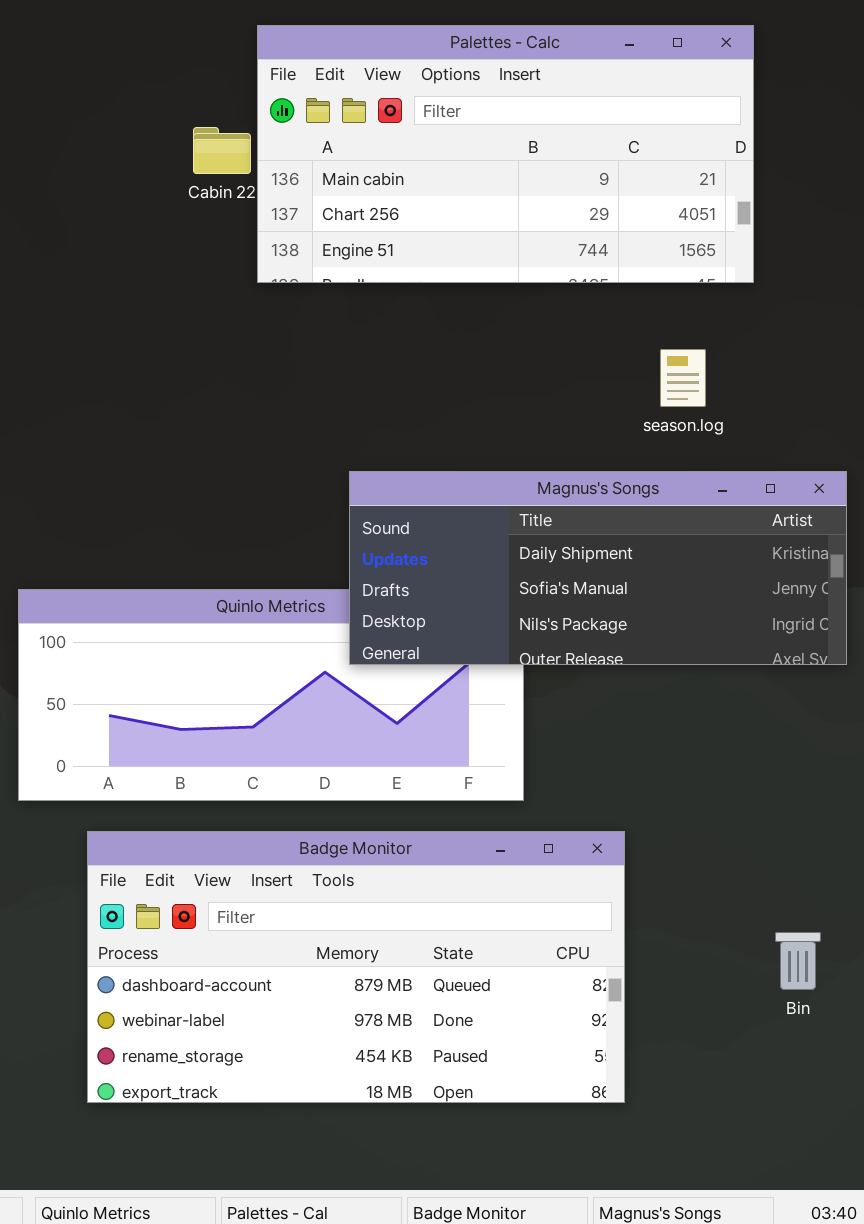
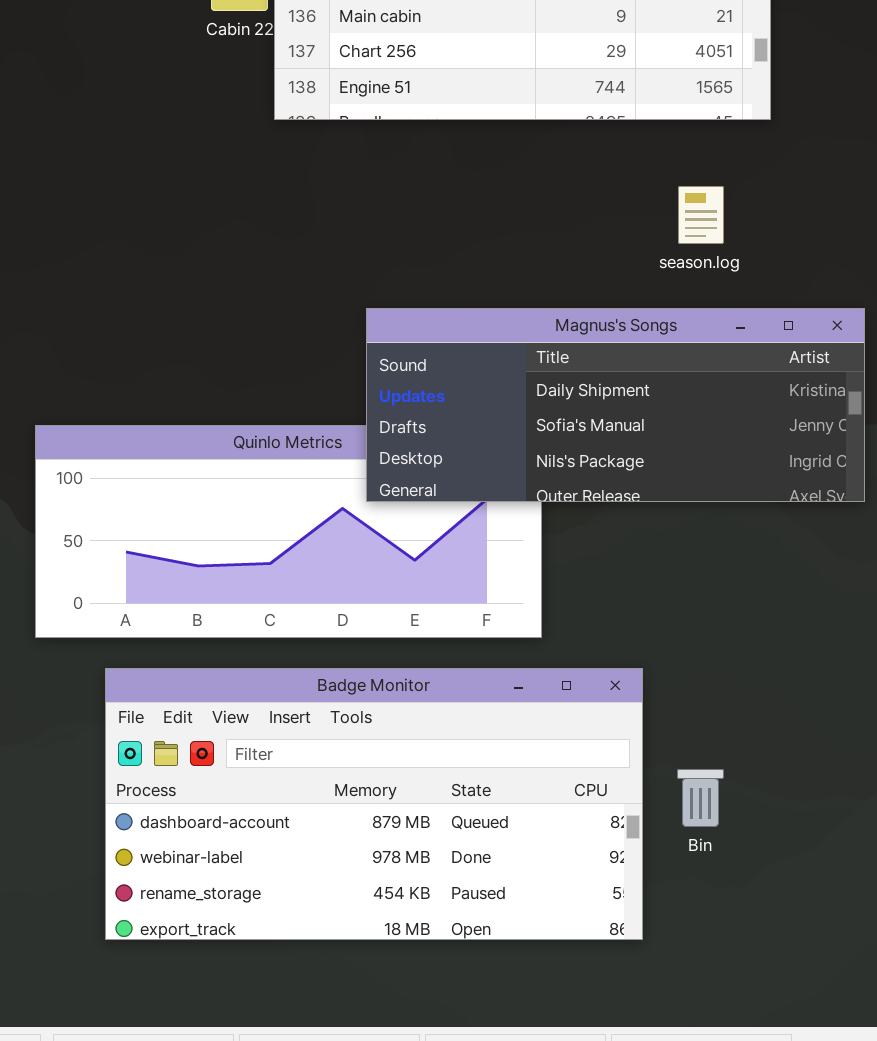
Bin: [775,932,821,990] -> [677,769,724,827], moved

